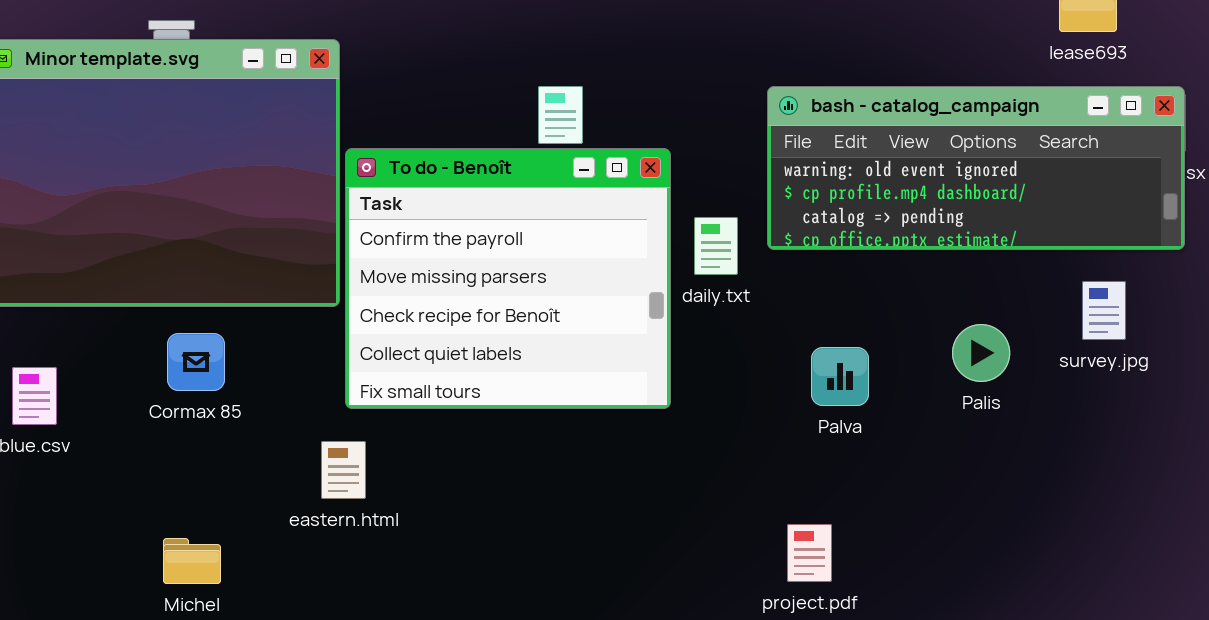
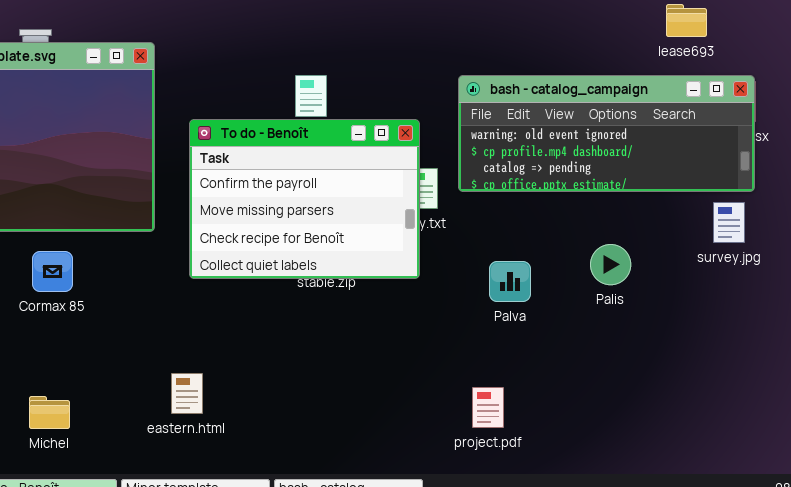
To do - Benoît: [345,148,671,409] -> [189,119,420,279], moved, resized
survey.jpg: [1082,281,1126,340] -> [713,202,745,243], moved
eastern.html: [321,441,366,499] -> [171,373,203,414], moved

